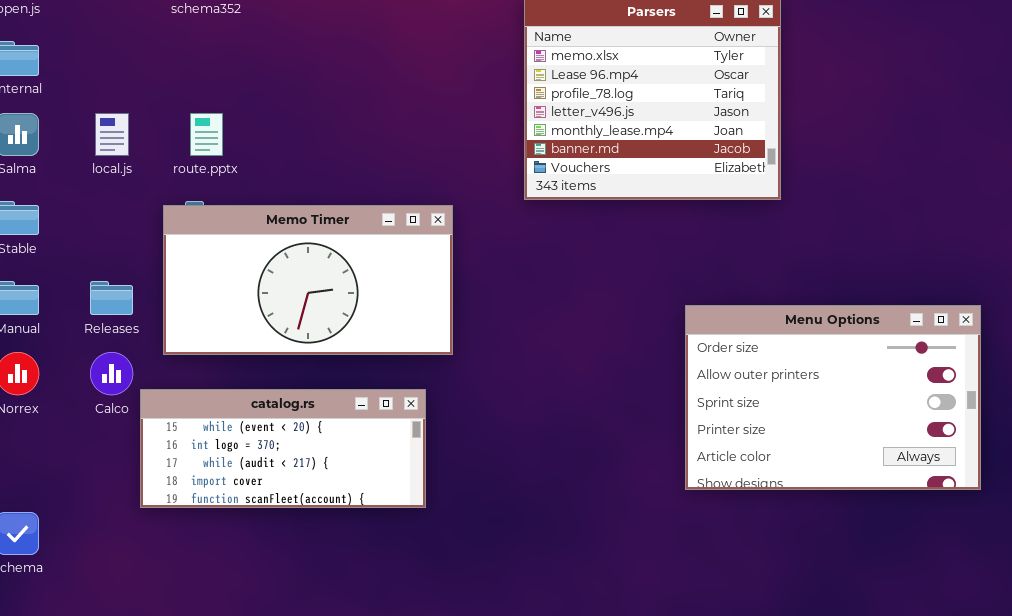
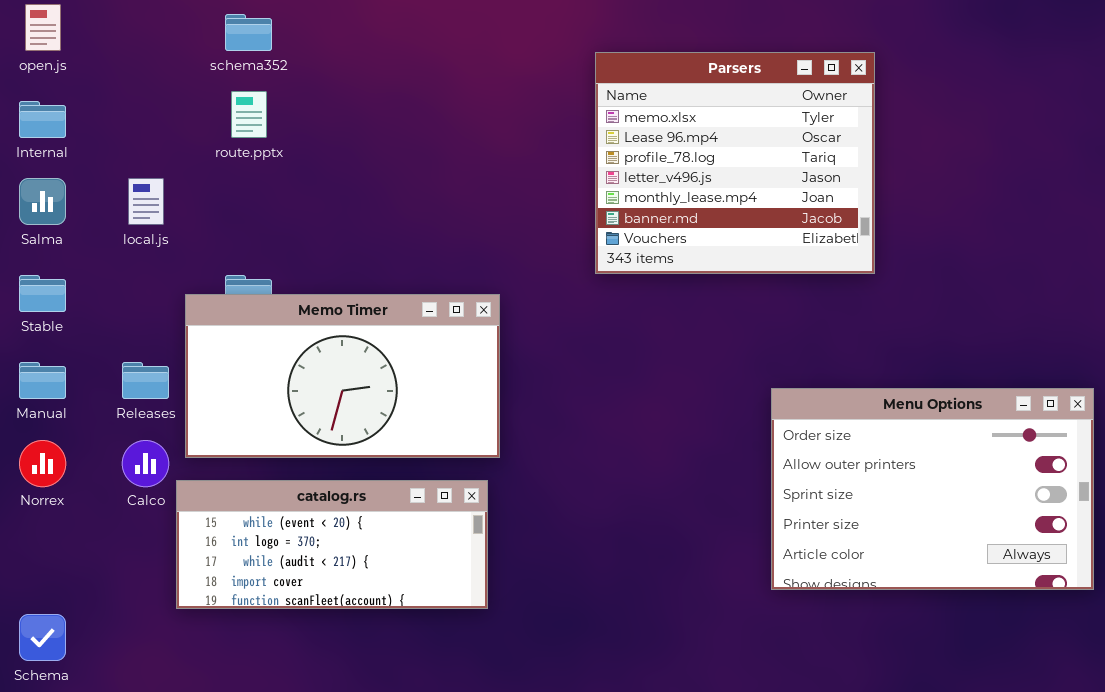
route.pptx: [190,113,223,156] -> [231,91,267,138], moved
Memo Timer: [163,205,453,355] -> [185,294,500,458], moved

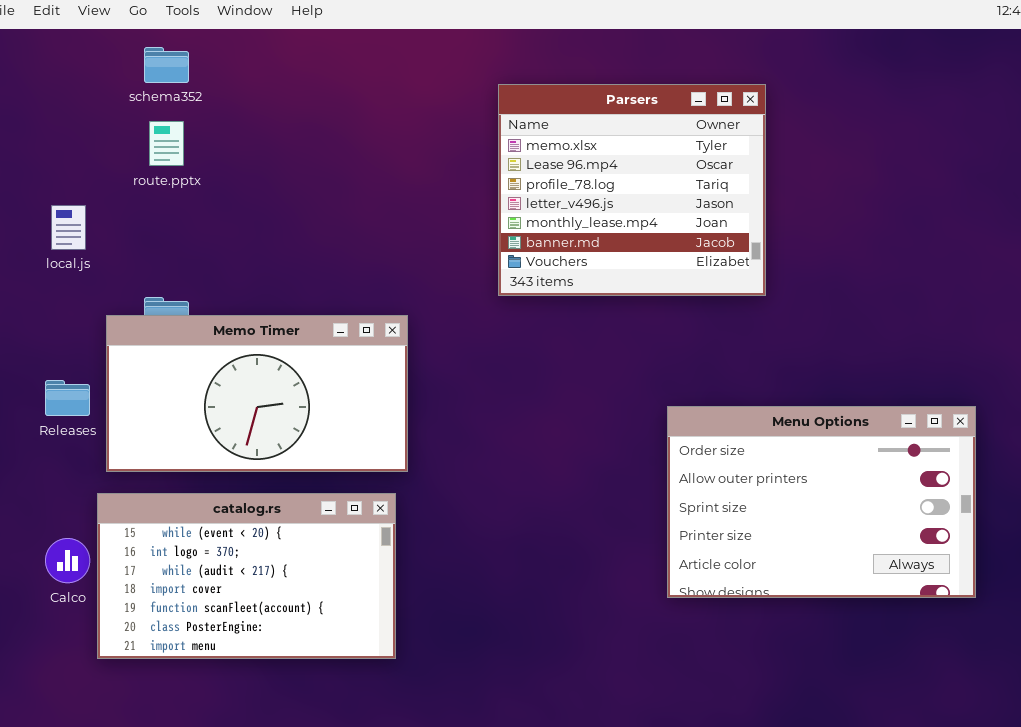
Calco: [122,440,169,487] -> [45,538,90,583], moved
catalog.rs: [176,480,488,609] -> [97,493,396,659], resized

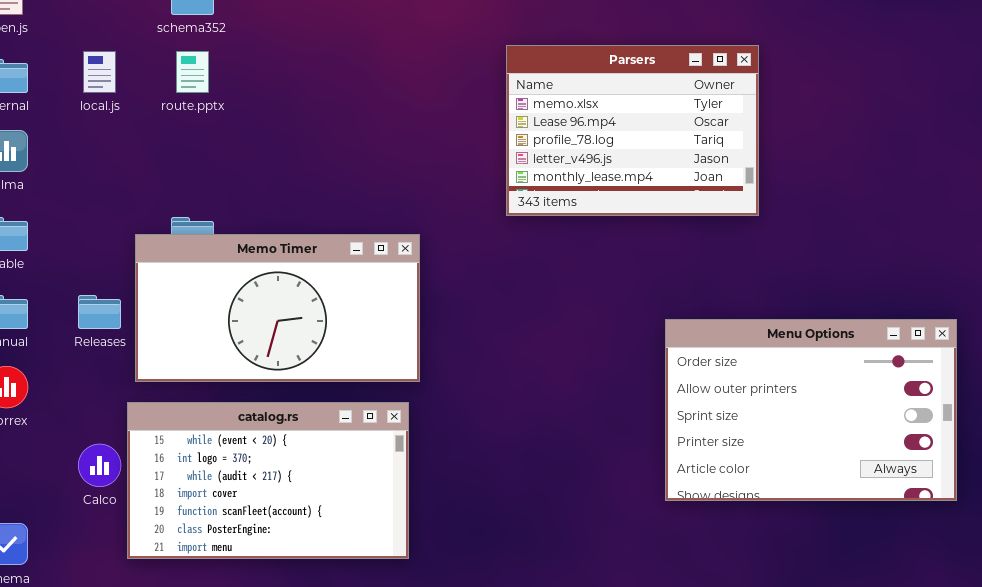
Parsers: [498,84,766,296] -> [506,45,759,216], resized
local.js: [51,205,86,250] -> [83,51,116,93], moved

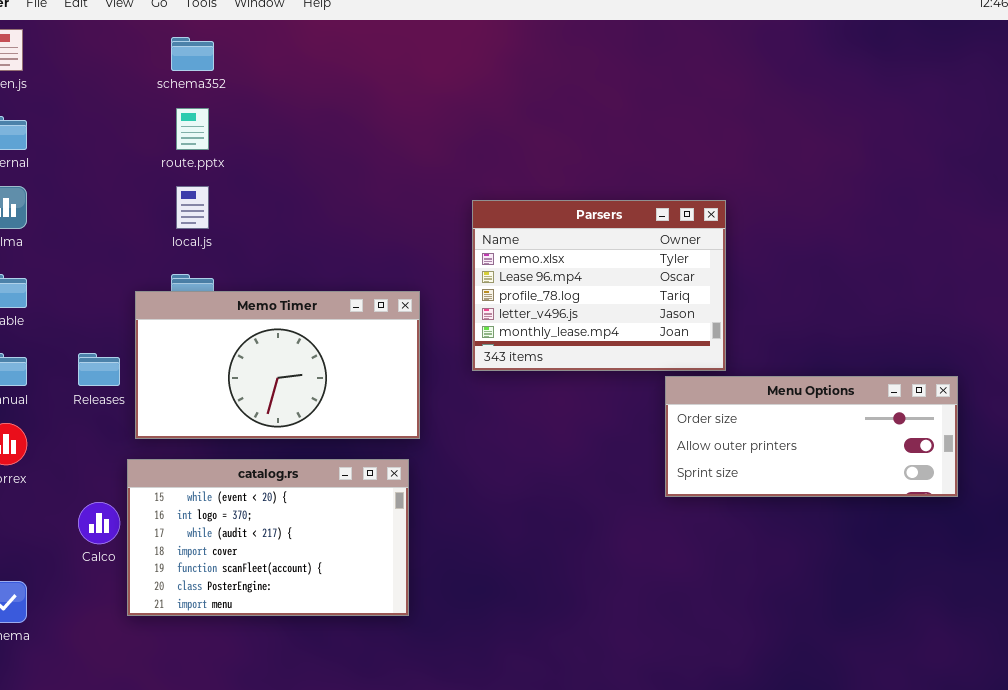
Parsers: [506,45,759,216] -> [472,200,726,371], moved
local.js: [83,51,116,93] -> [176,186,209,229], moved
Menu Options: [665,319,957,501] -> [665,376,958,497], resized

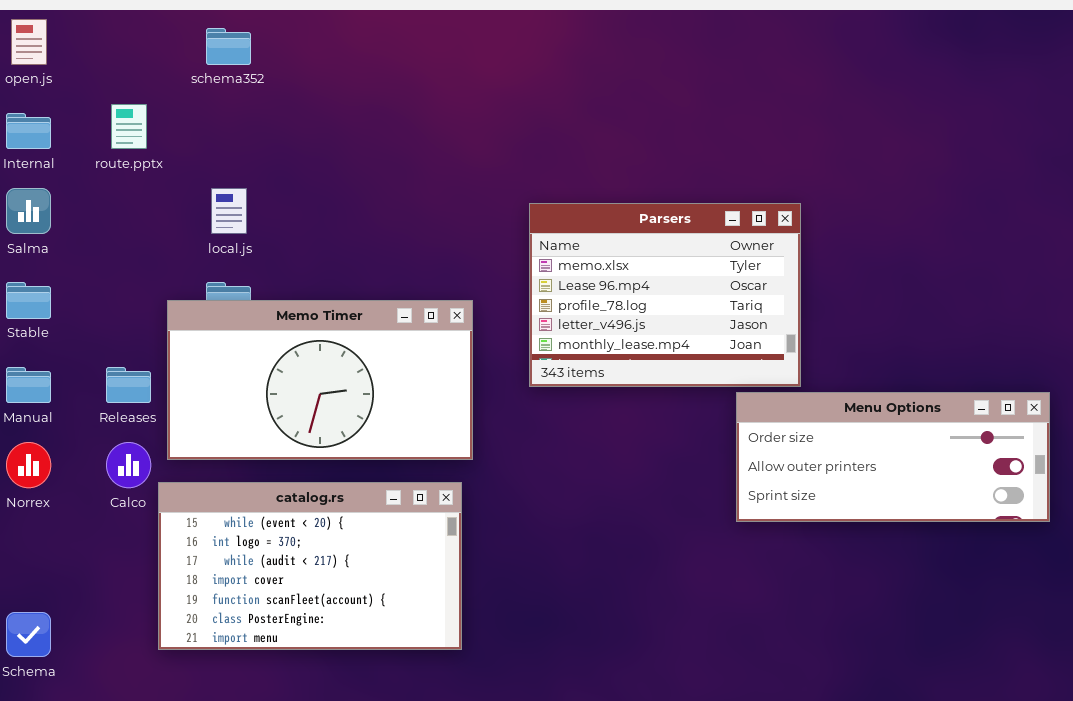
route.pptx: [176,108,209,150] -> [111,104,147,149], moved
Calco: [78,502,120,544] -> [106,442,151,488], moved

